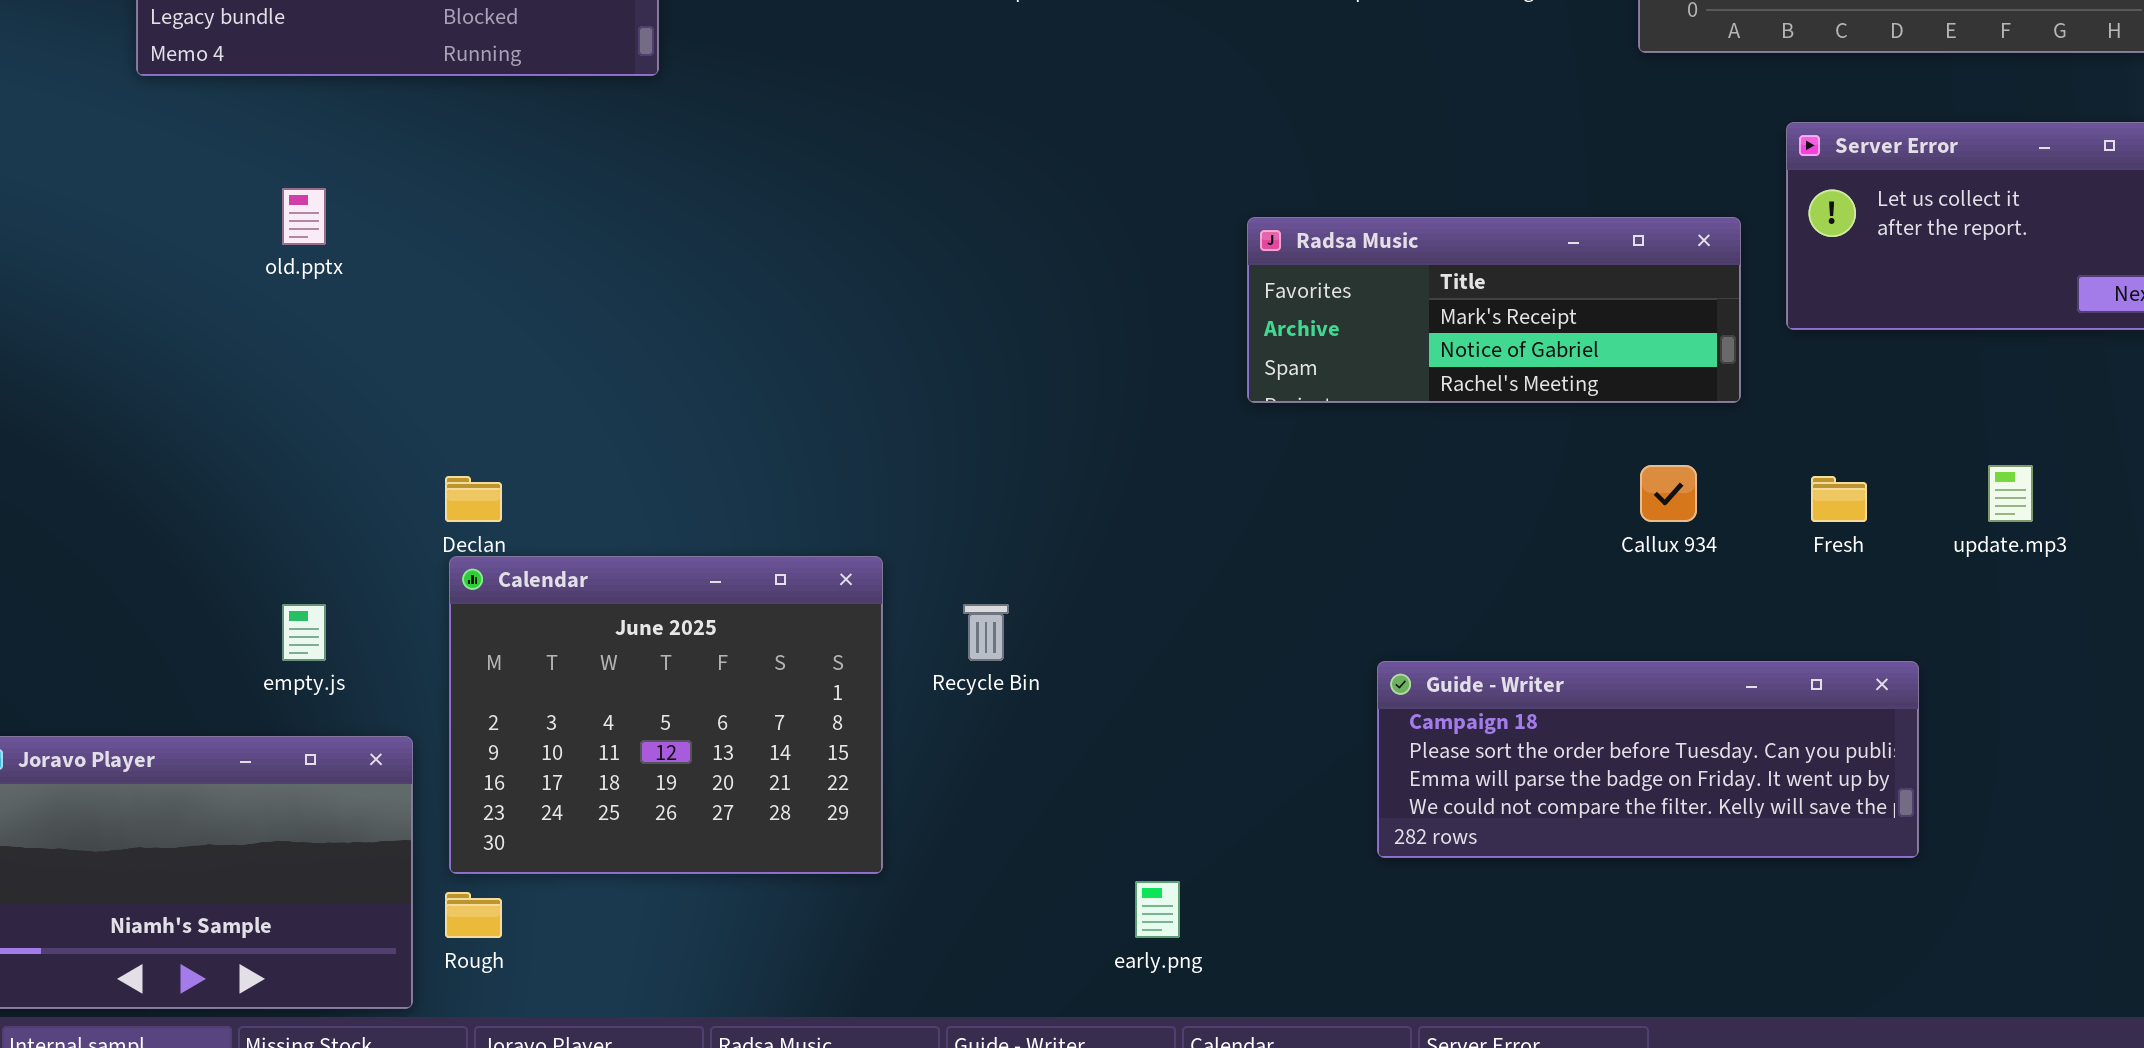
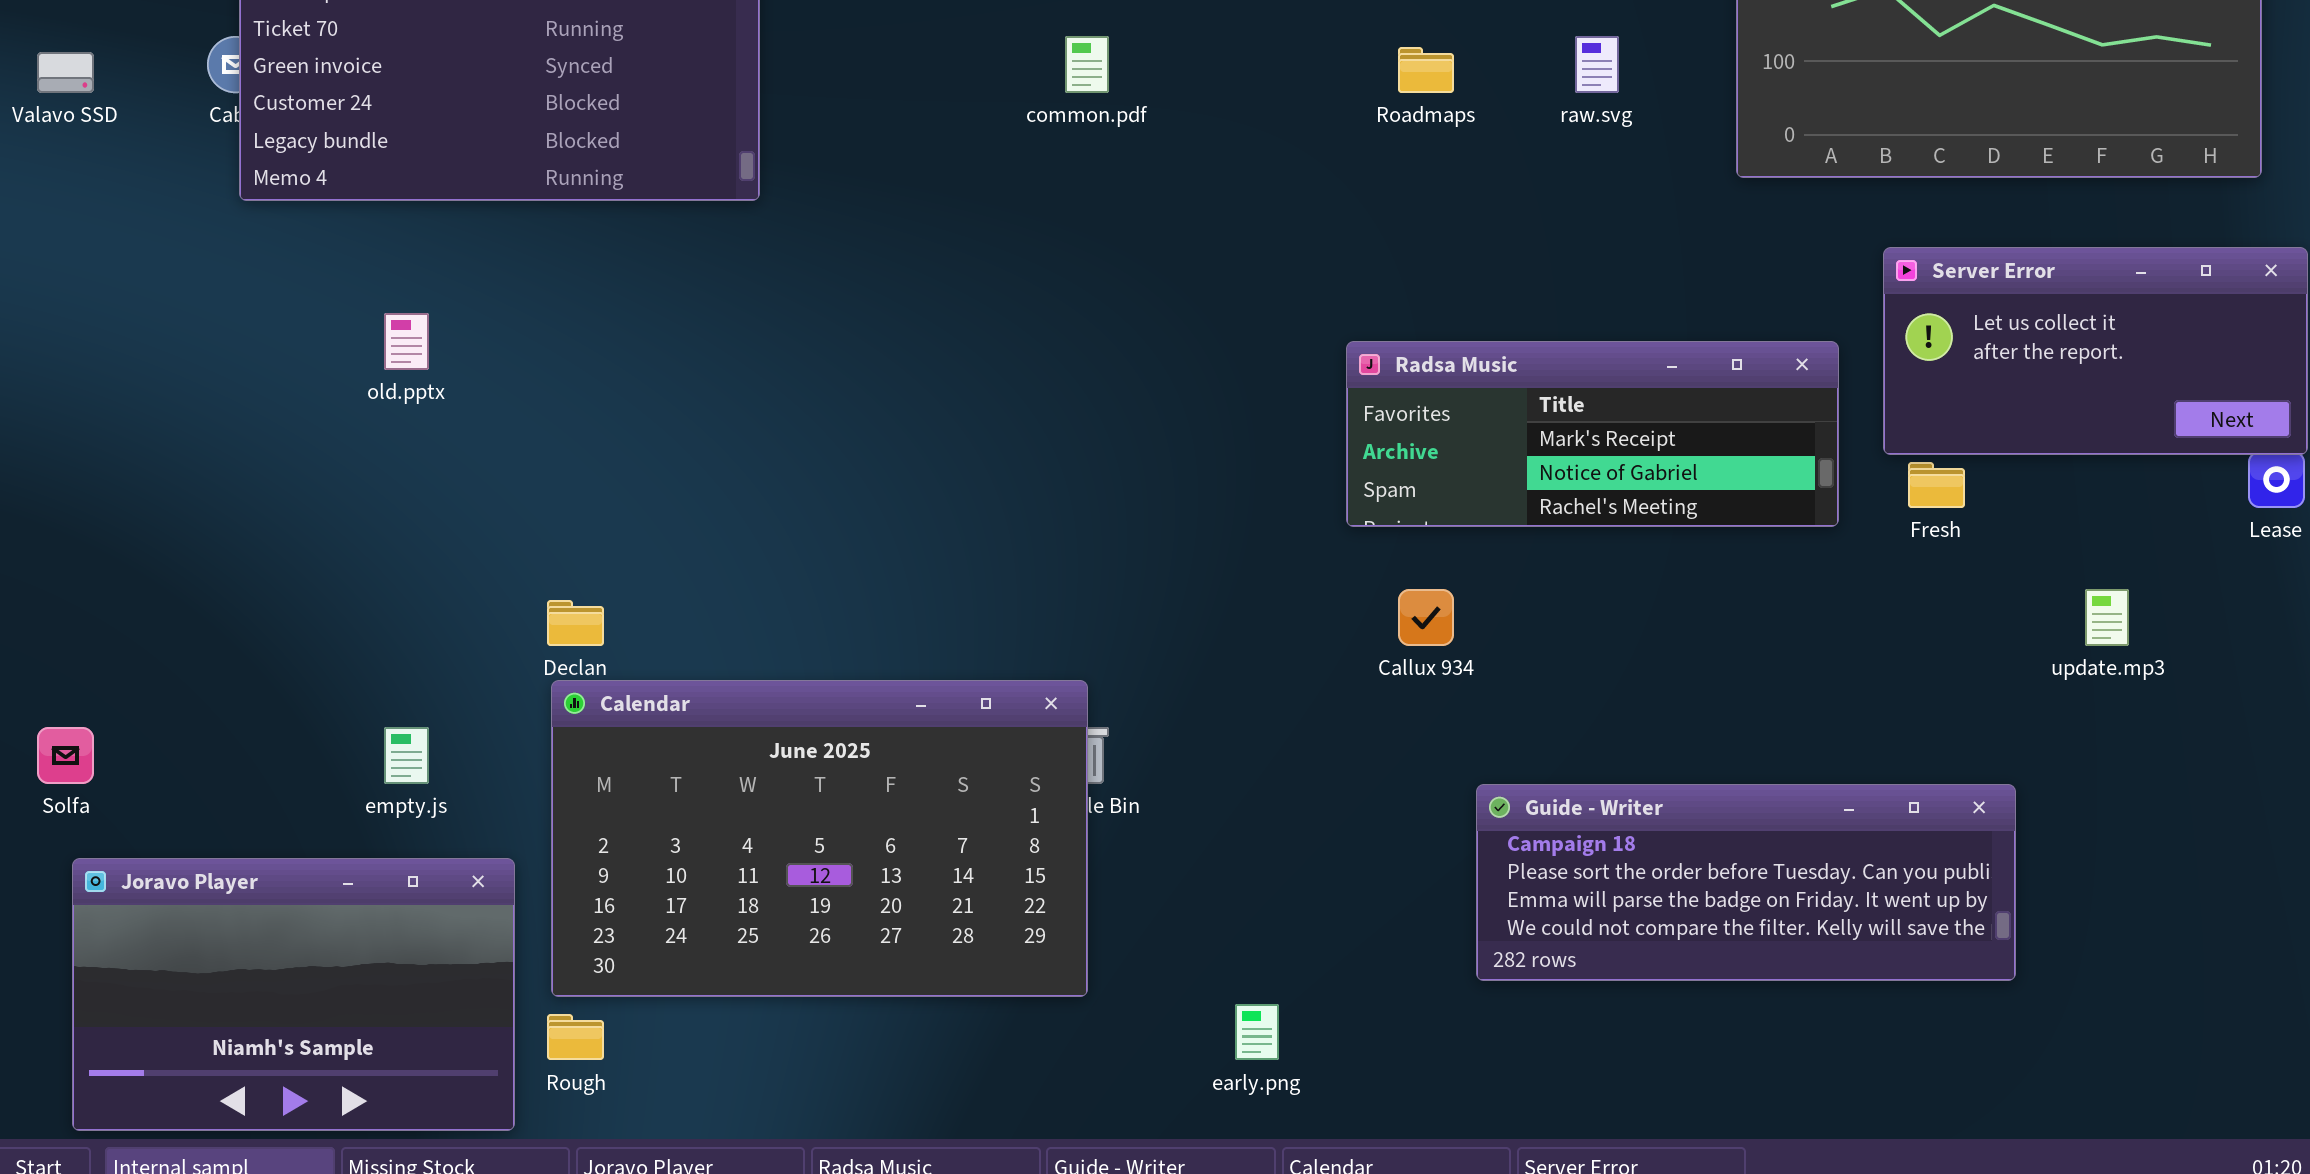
Callux 934: [1640,465,1697,522] -> [1398,589,1454,646], moved
Fresh: [1811,476,1867,522] -> [1908,462,1965,508], moved
Calendar: [449,556,883,874] -> [551,680,1088,997], resized

